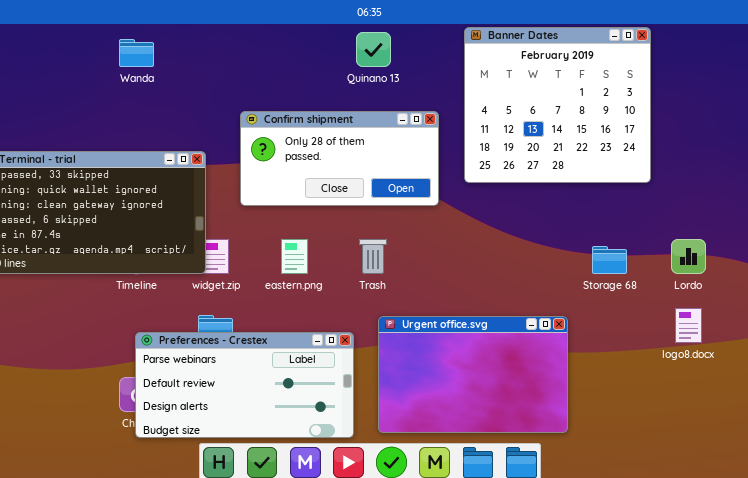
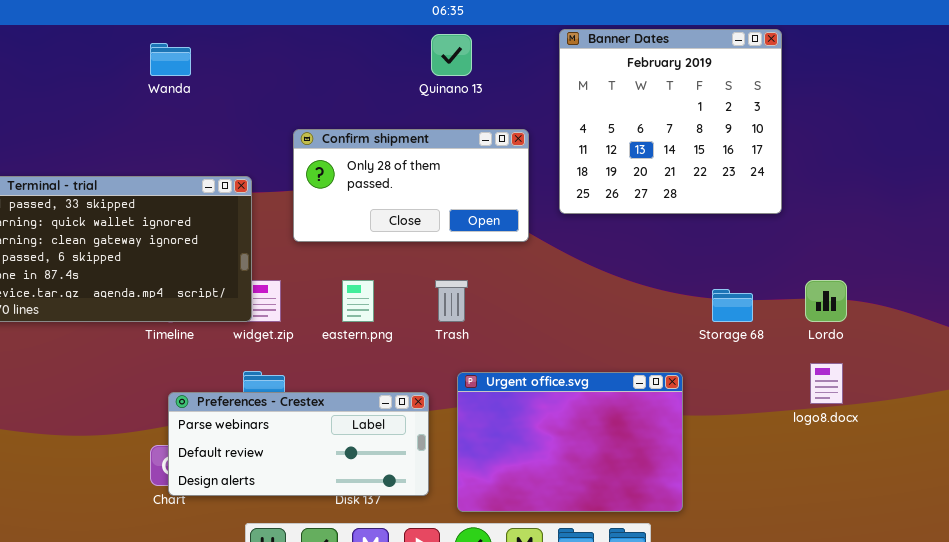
Preferences - Crestex: [135,332,354,438] -> [168,392,429,496], resized

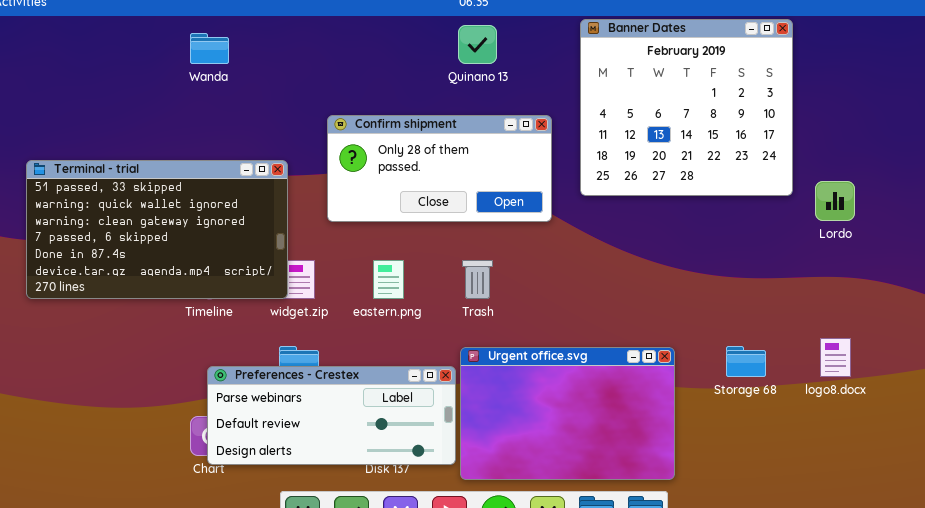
Lordo: [805,280,847,322] -> [815,181,855,221], moved
Storage 68: [712,289,753,322] -> [726,346,766,377], moved
Urgent office.svg: [457,372,683,512] -> [460,347,675,480], moved

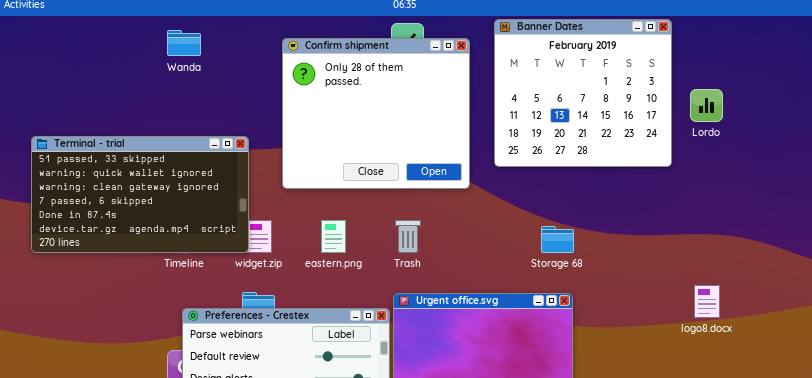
Confirm shipment: [327,115,552,222] -> [282,38,470,189], resized
Lordo: [815,181,855,221] -> [690,89,723,122], moved
Storage 68: [726,346,766,377] -> [541,226,574,253], moved

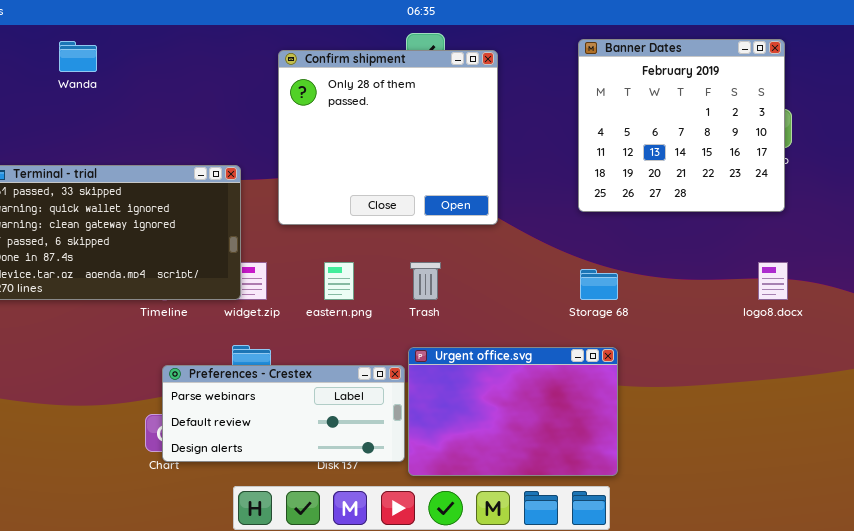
Banner Dates: [494,19,672,167] -> [578,39,785,212], moved
Wanda: [167,30,201,56] -> [59,41,97,72], moved
logo8.docx: [694,285,720,318] -> [758,262,788,300], moved

